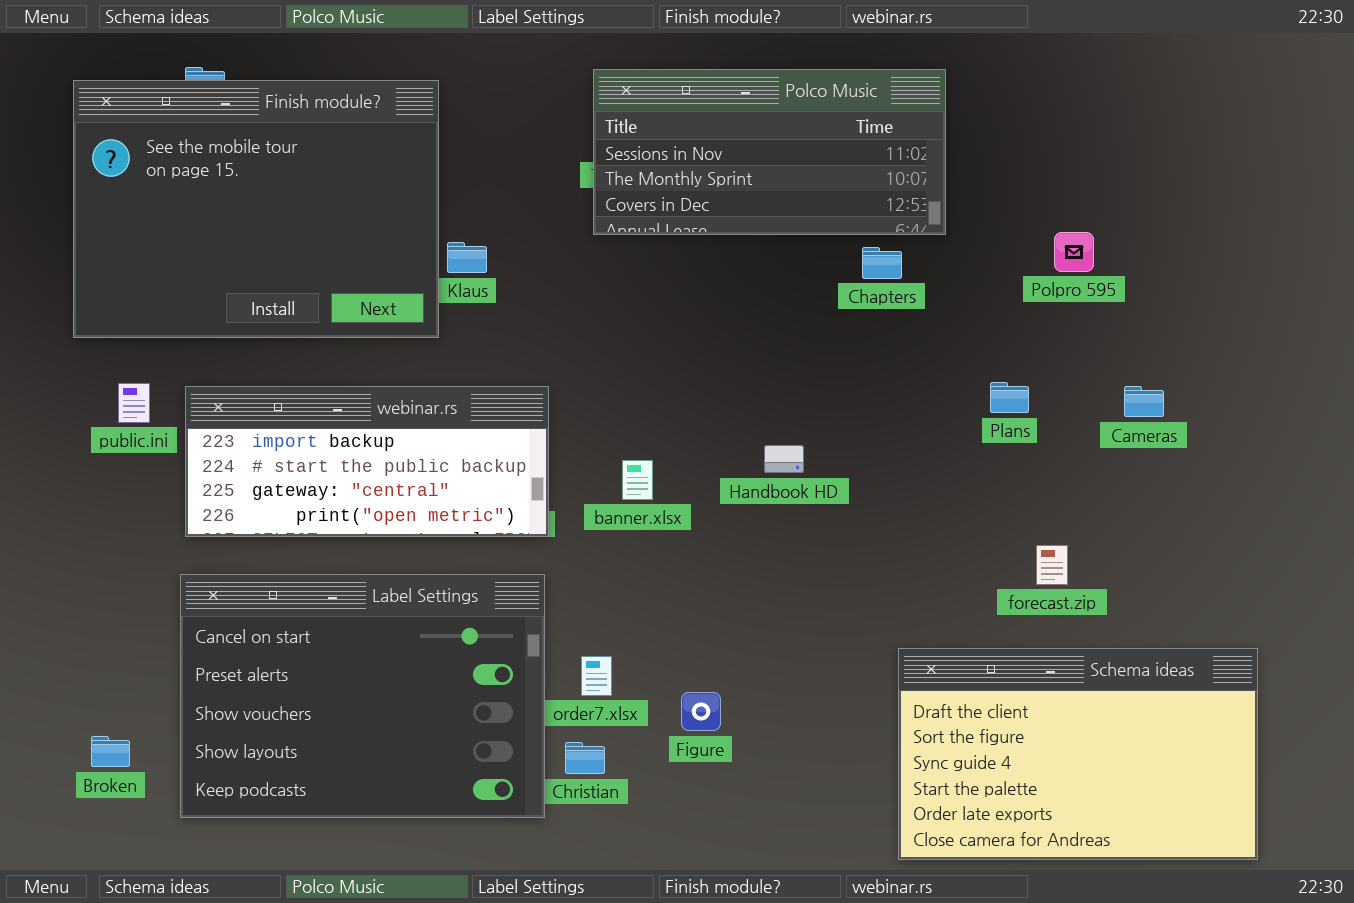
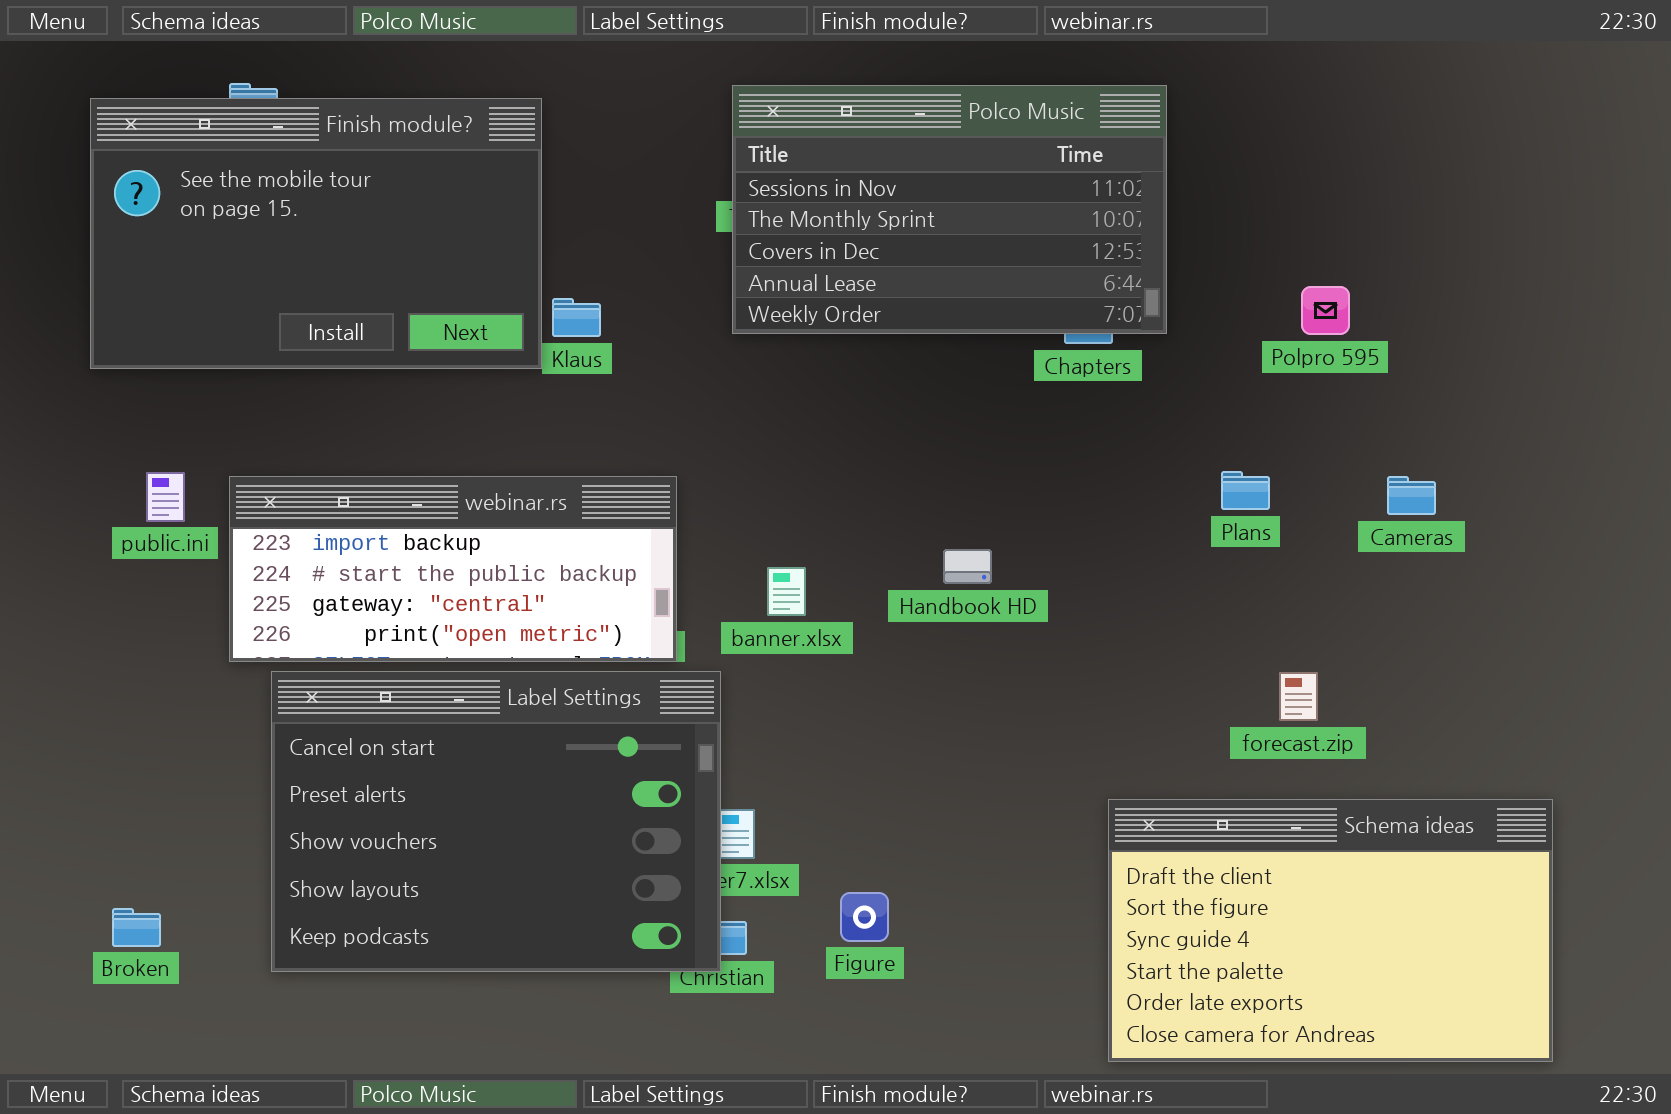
Polco Music: [593,69,946,235] -> [732,85,1167,334], resized
Finish module?: [73,80,439,338] -> [90,98,542,369], resized
Label Settings: [180,574,545,818] -> [271,671,721,972], moved
Figure: [681,692,721,731] -> [840,892,889,942], moved

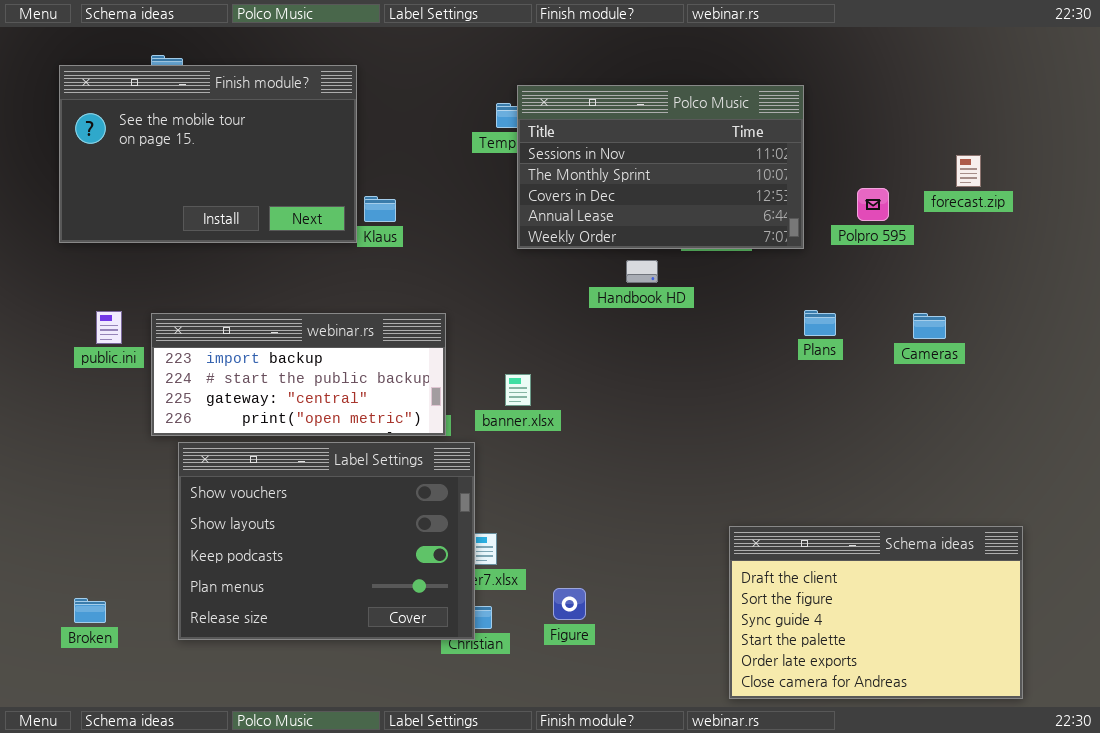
Polco Music: [732,85,1167,334] -> [517,85,804,249], moved
Handbook HD: [943,549,992,584] -> [626,260,658,283], moved
Label Settings: [271,671,721,972] -> [178,442,475,640], scrolled down 2 rows
forecast.zip: [1279,672,1318,721] -> [956,155,981,187], moved

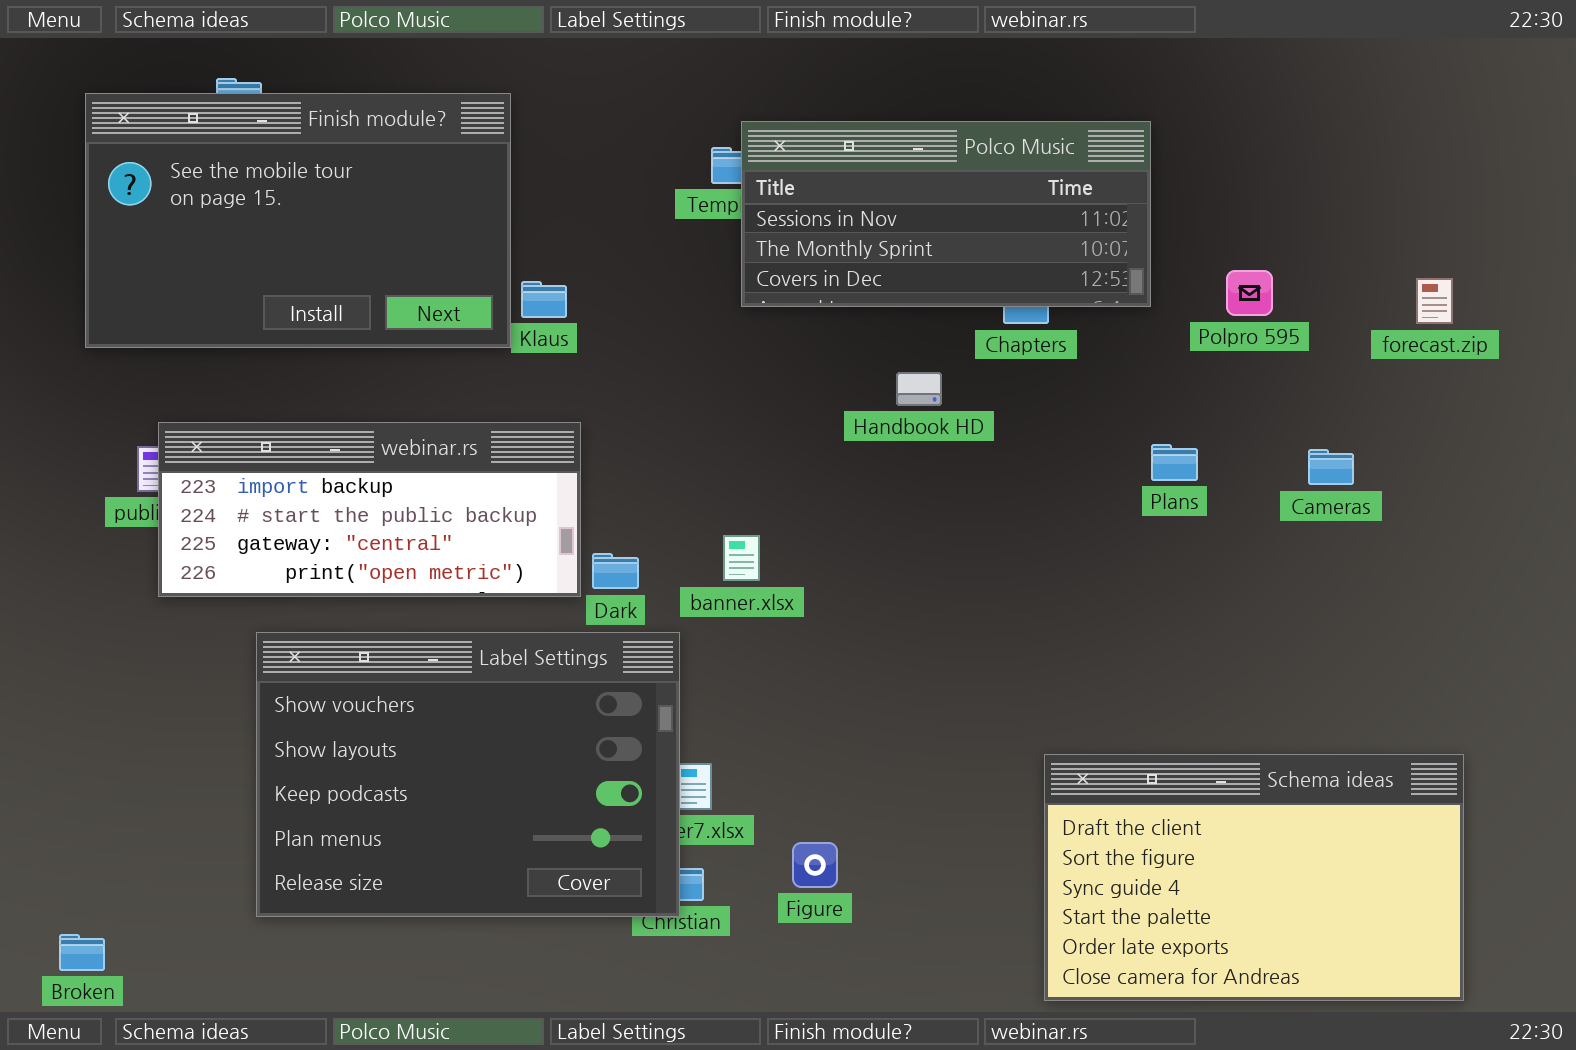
Polco Music: [517,85,804,249] -> [741,121,1151,307], resized
forecast.zip: [956,155,981,187] -> [1416,278,1453,324], moved
webinar.rs: [151,313,446,436] -> [158,422,581,597], moved
Broken: [74,598,106,623] -> [59,934,105,971], moved

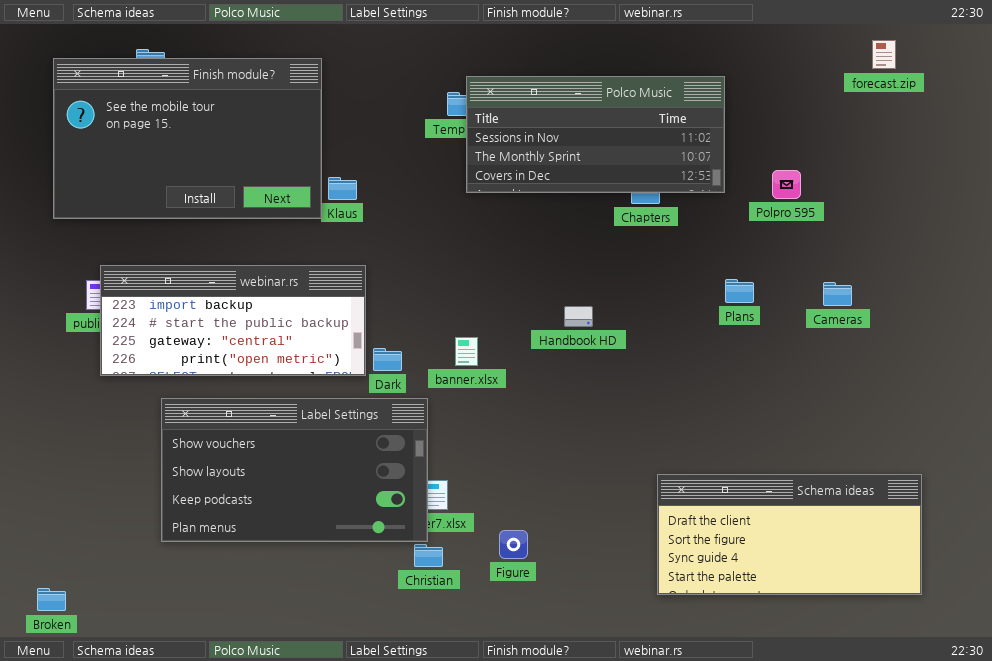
forecast.zip: [1416,278,1453,324] -> [872,40,896,69], moved
Handbook HD: [896,372,942,406] -> [564,306,593,327], moved
Label Settings: [256,632,680,917] -> [161,398,428,542], resized
Schema ideas: [1044,754,1464,1001] -> [657,474,922,595], resized

